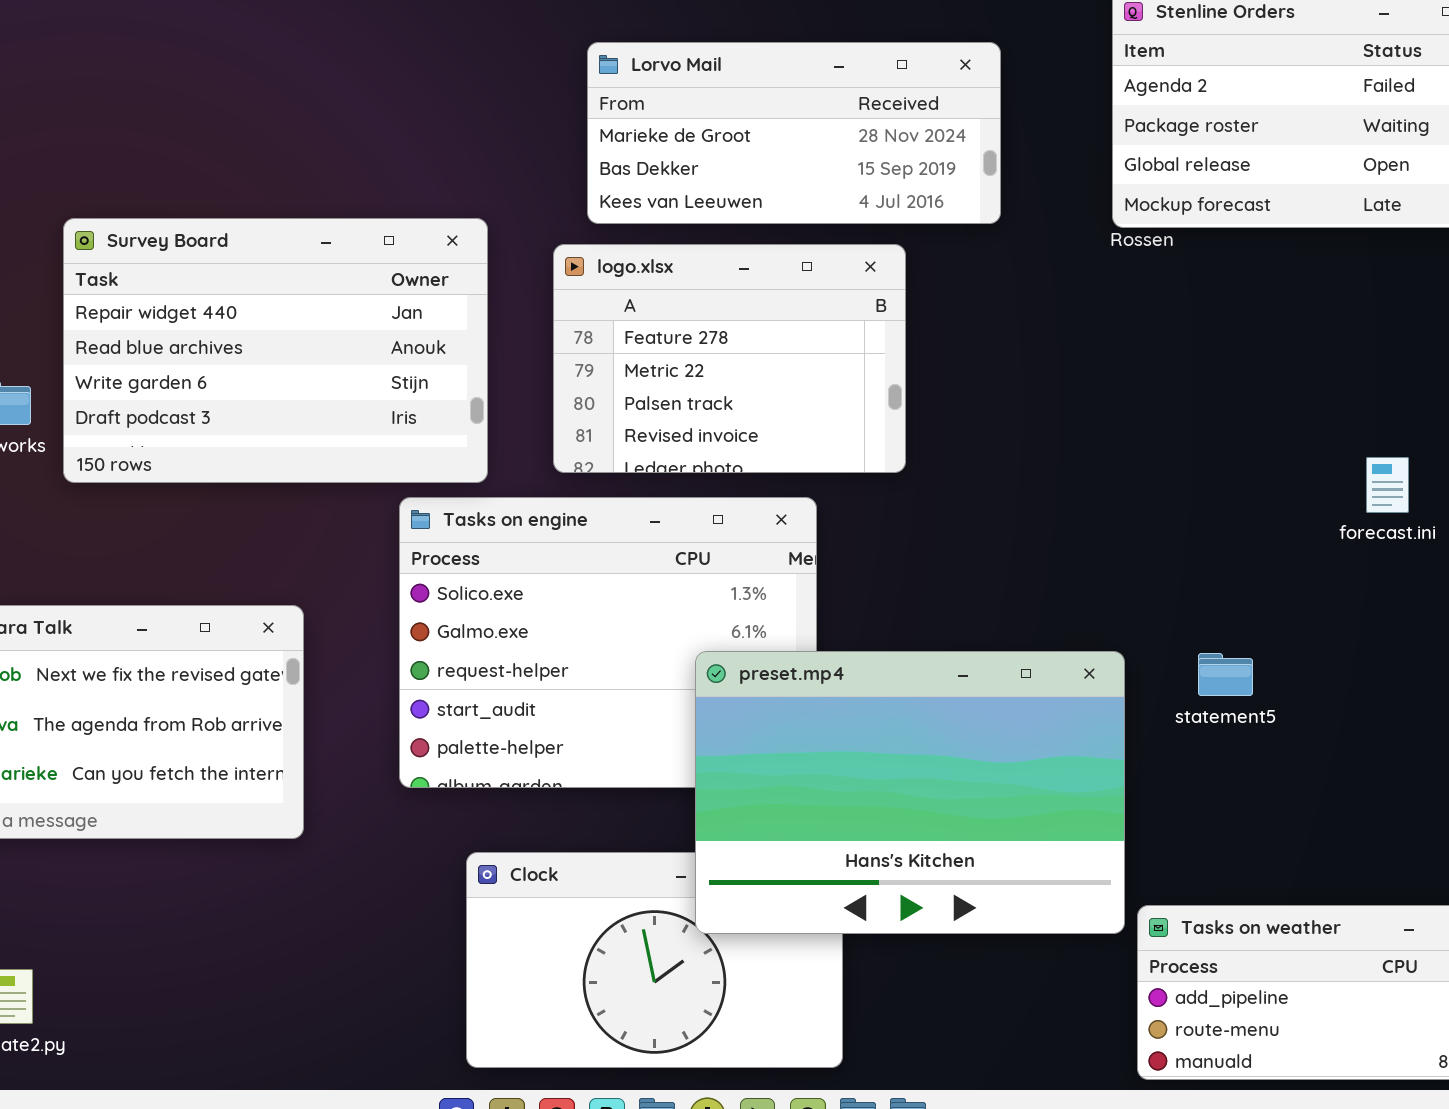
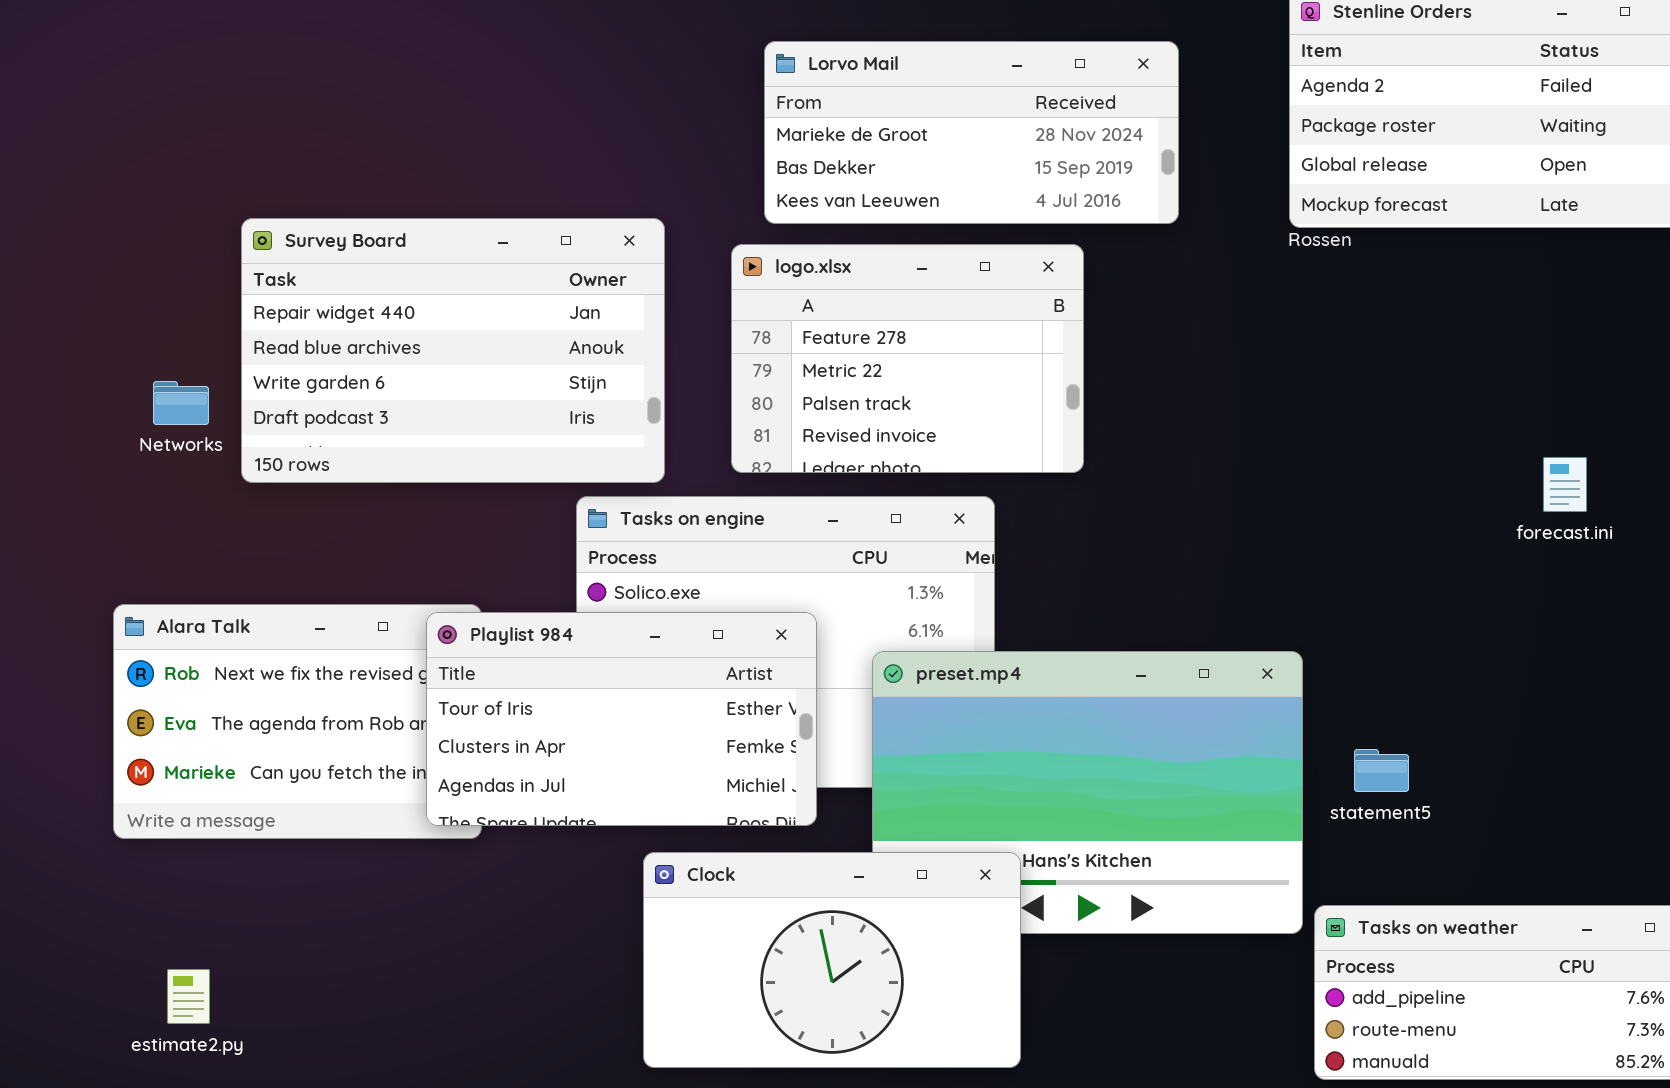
Playlist 984: none -> [426,612,817,826], opened
statement5: [1198,653,1253,696] -> [1354,749,1409,792], moved
Clock: [466,852,843,1068] -> [643,852,1021,1068], raised

